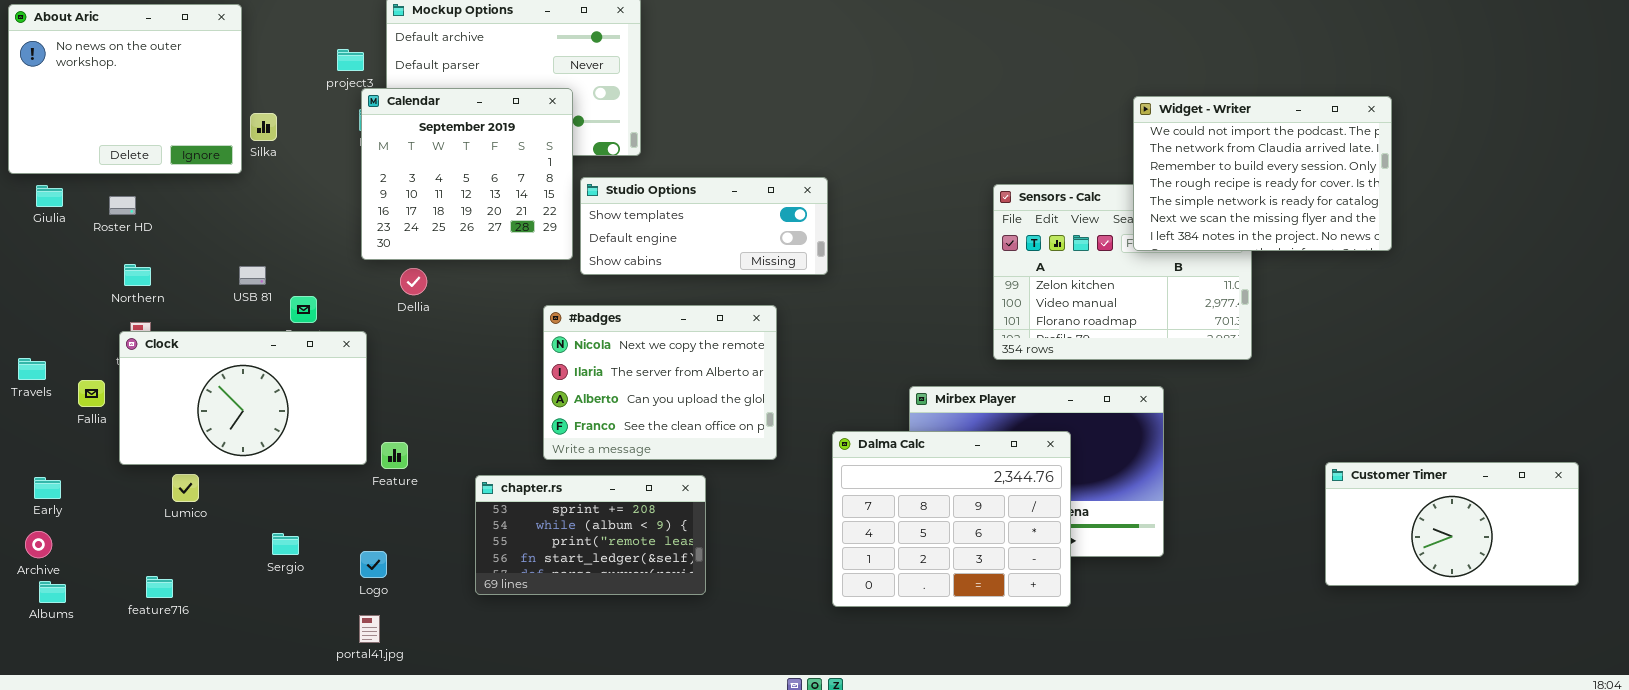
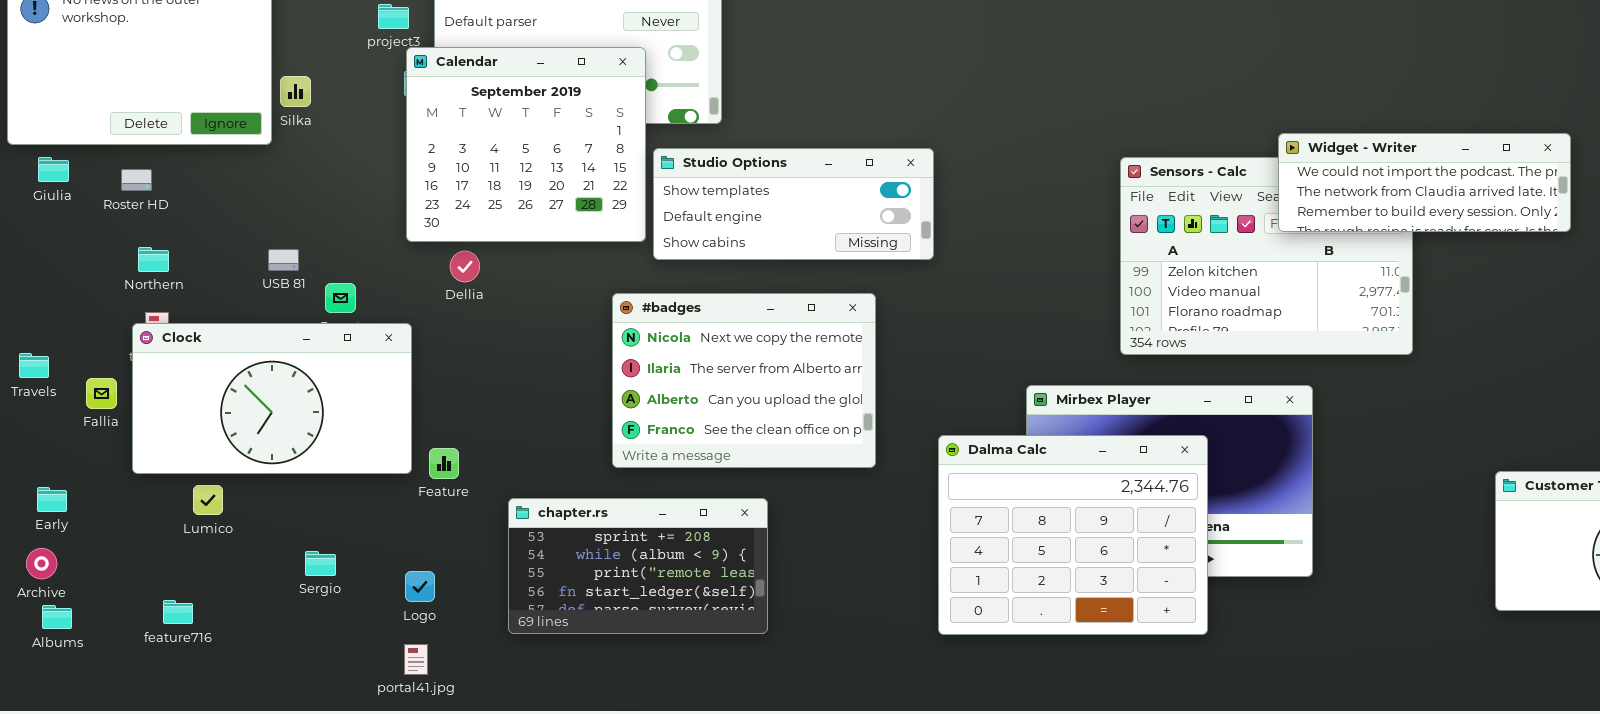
Widget - Writer: [1133,96,1392,251] -> [1278,133,1571,232], resized
chapter.rs: [475,475,706,595] -> [508,498,768,634], moved

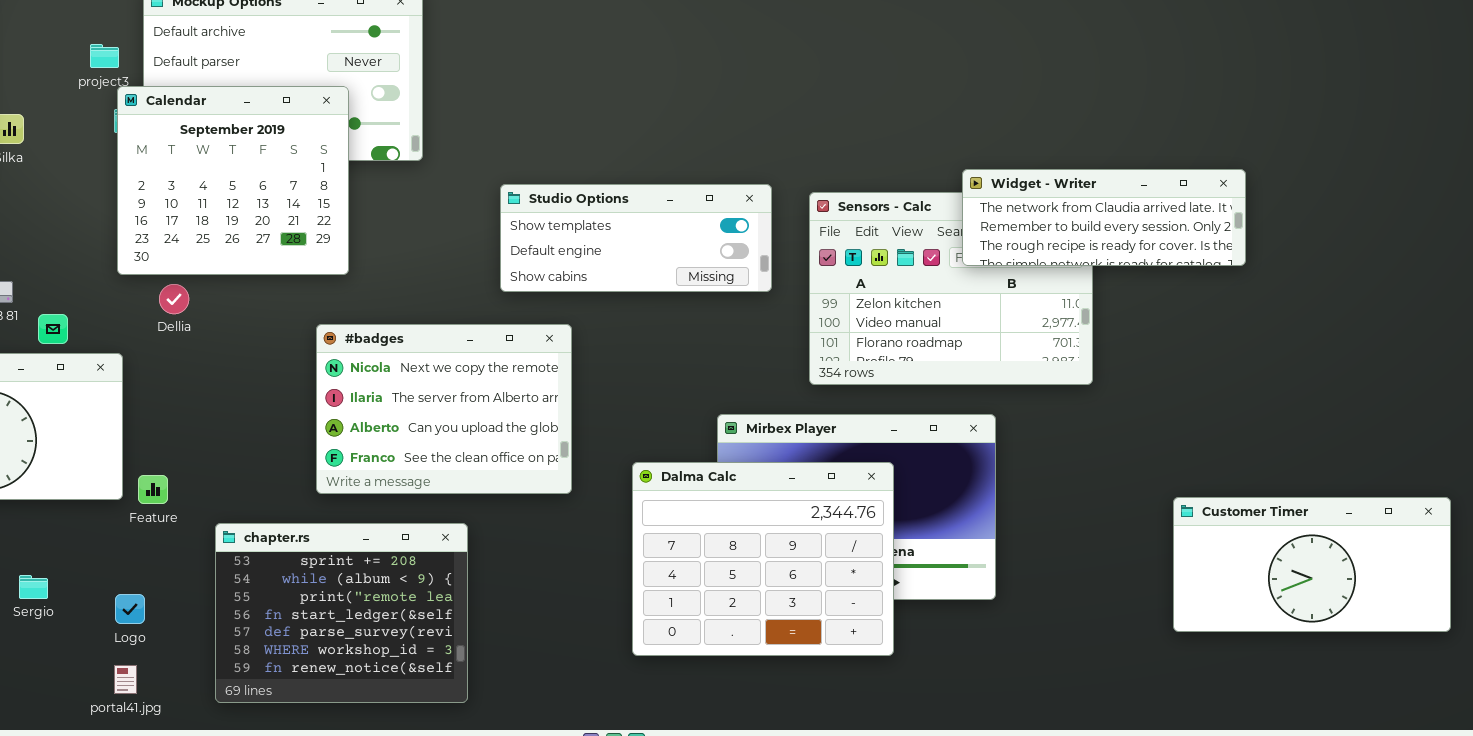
Widget - Writer: [1278,133,1571,232] -> [962,169,1246,266], scrolled down 1 row
Studio Options: [653,148,934,260] -> [500,184,772,292], moved
chapter.rs: [508,498,768,634] -> [215,523,468,703], resized

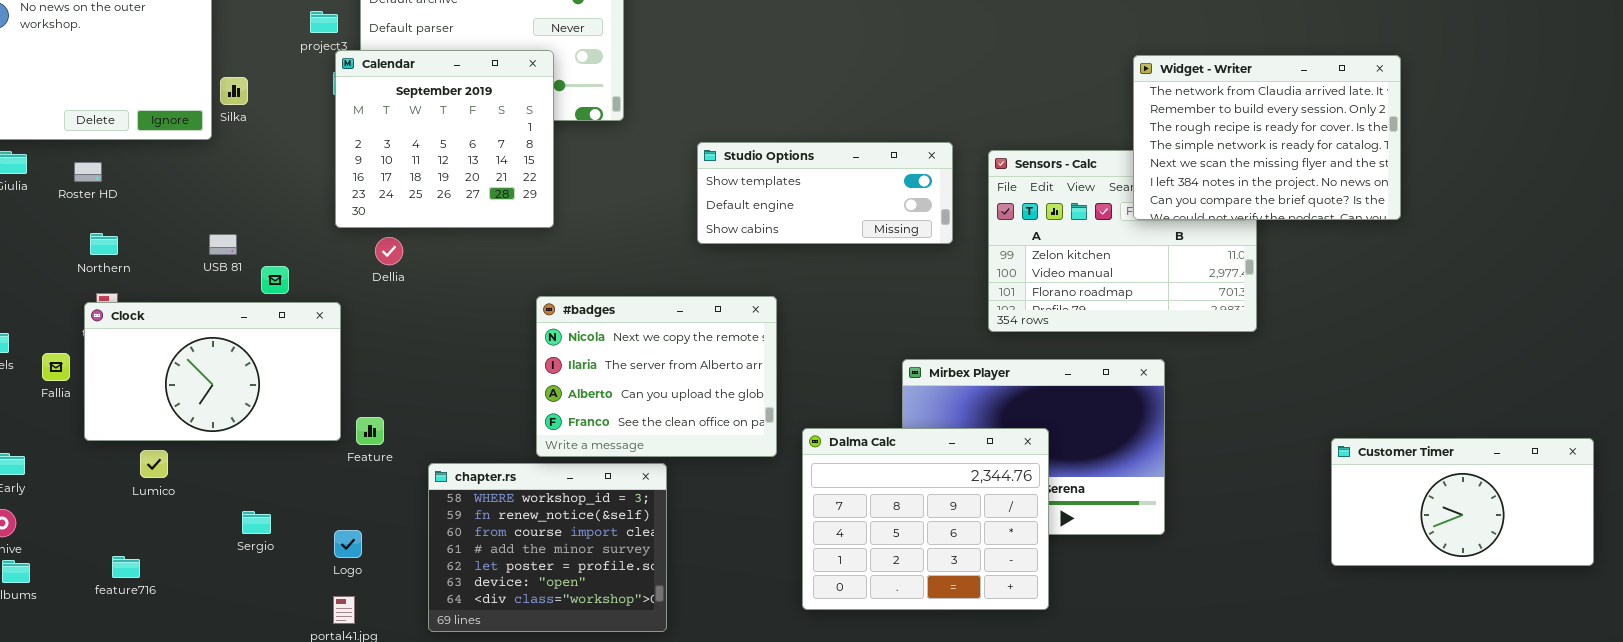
Widget - Writer: [962,169,1246,266] -> [1133,55,1401,220], resized
#badges: [316,324,572,494] -> [536,296,777,457], moved
Dalma Calc: [632,462,894,656] -> [802,428,1049,610], moved
chapter.rs: [215,523,468,703] -> [428,463,667,632], scrolled down 5 rows

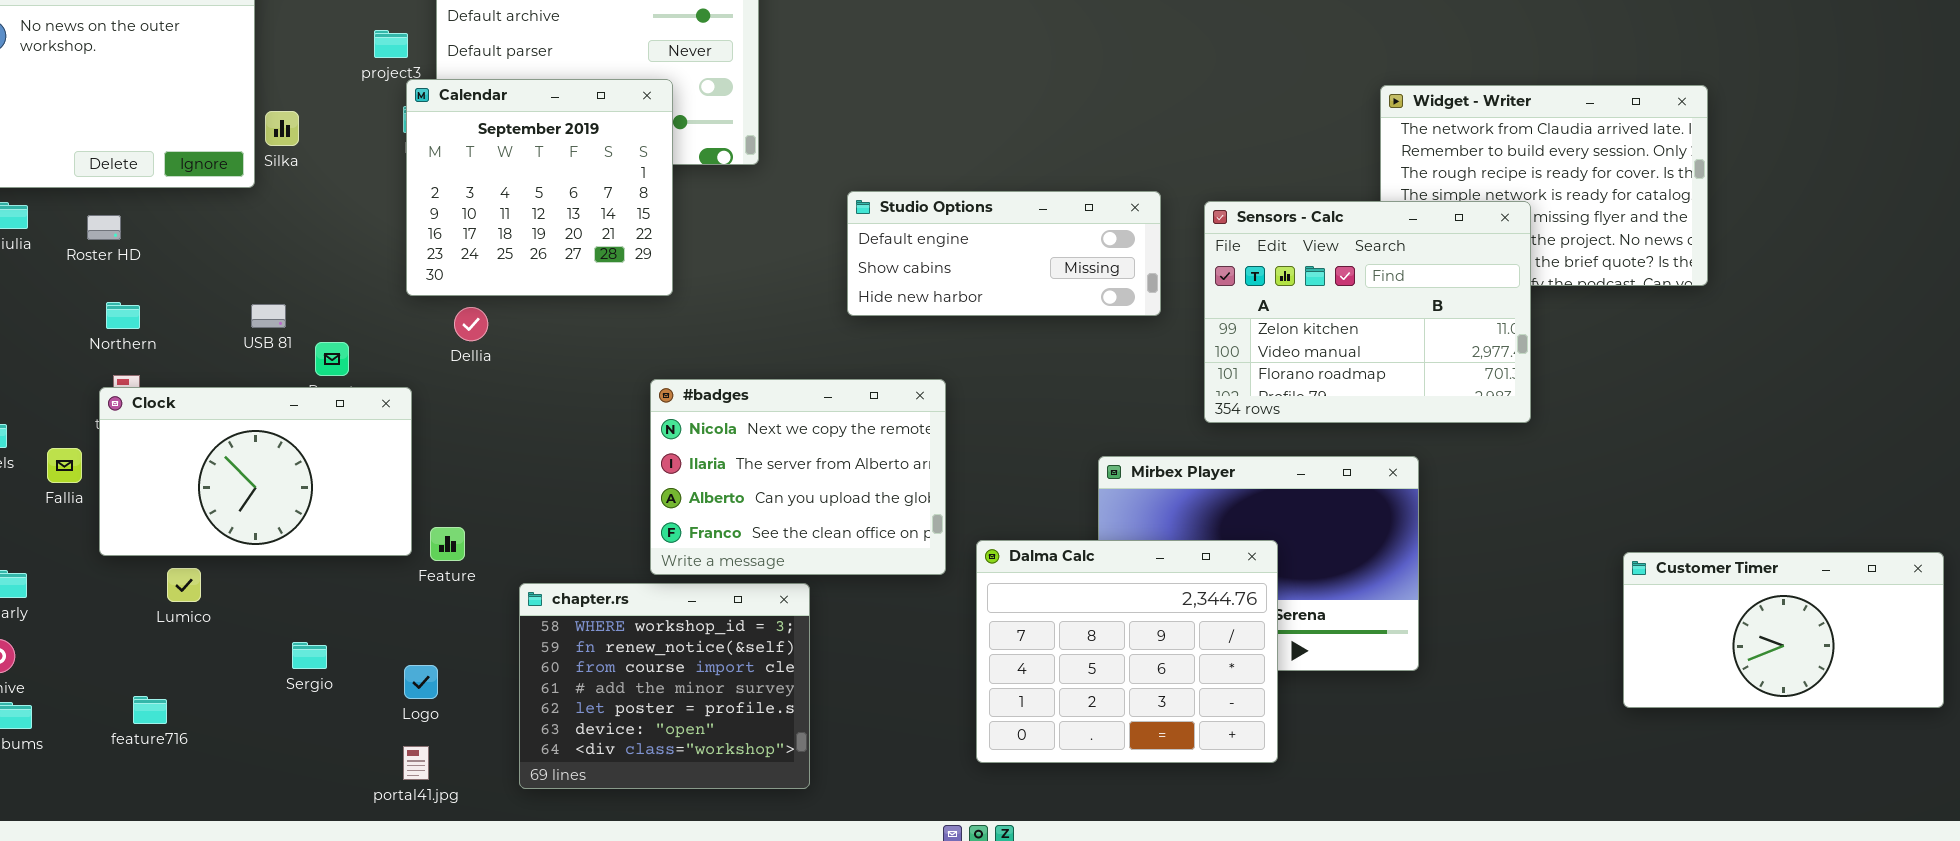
Studio Options: [697,142,953,244] -> [847,191,1161,316], scrolled down 1 row
Sensors - Calc: [988,150,1257,332] -> [1204,201,1531,423], raised

